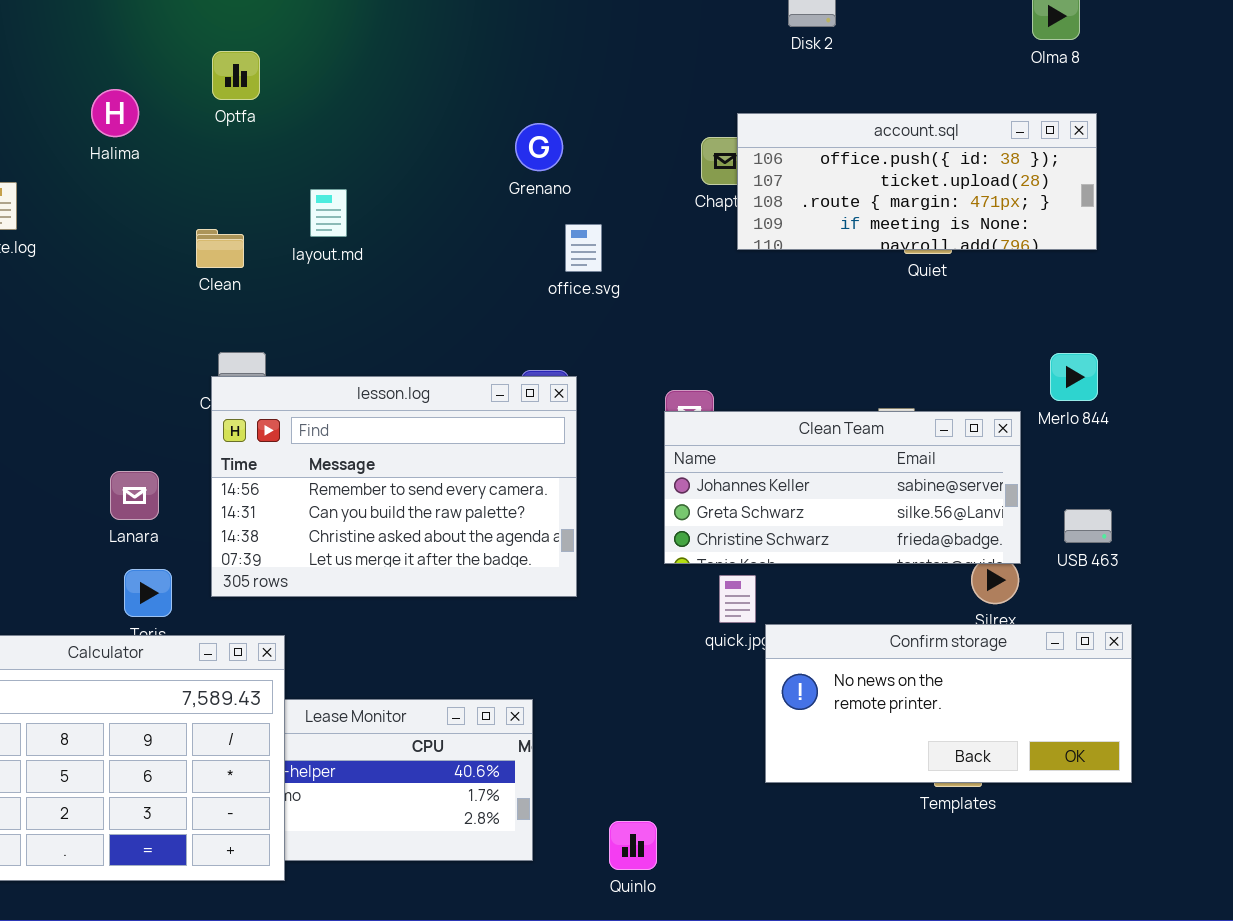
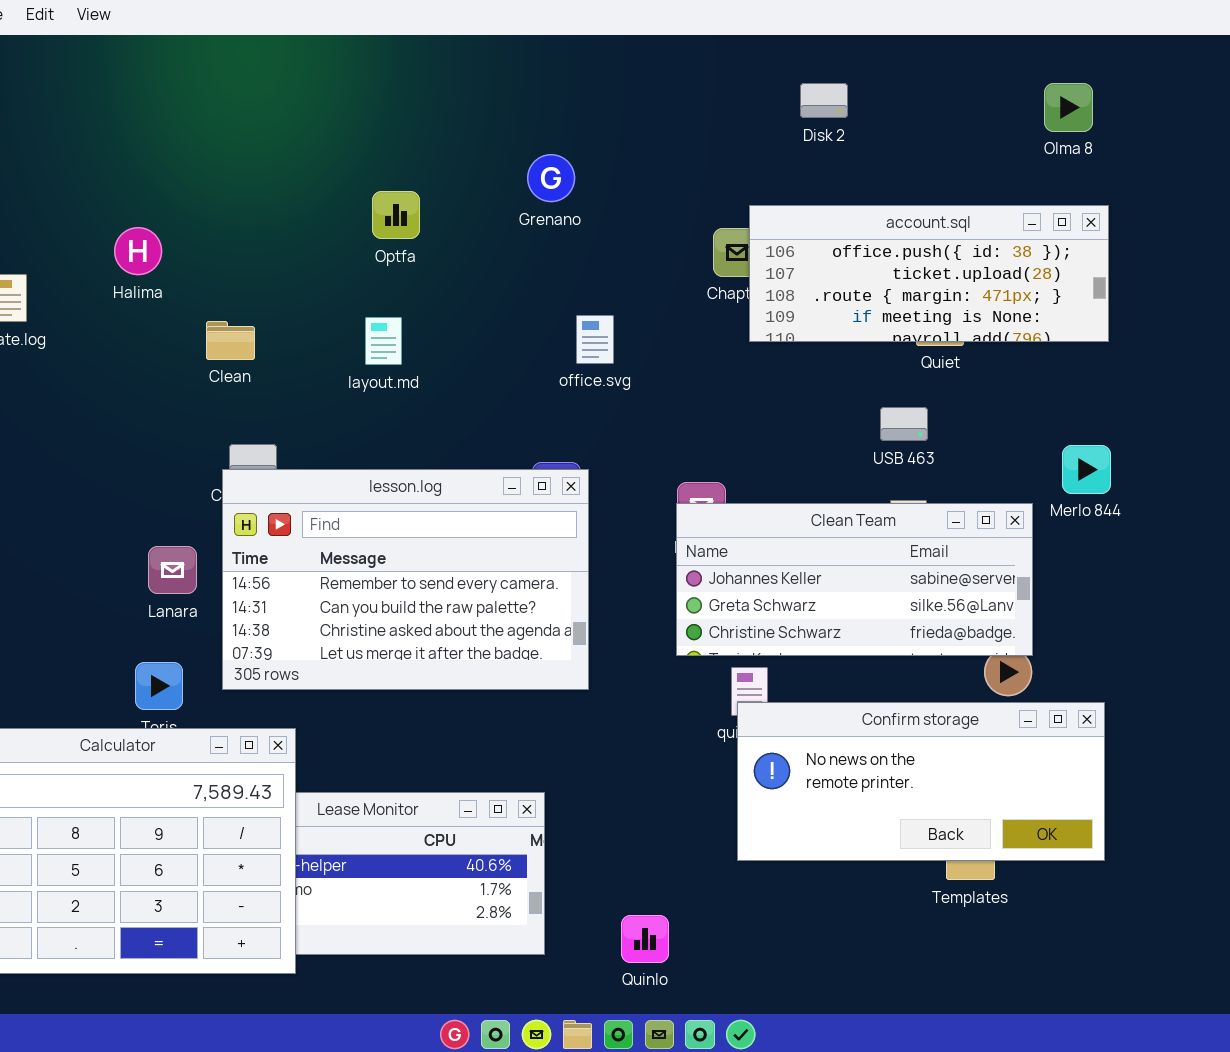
Optfa: [212,51,260,100] -> [372,191,420,239], moved
Halima: [91,89,139,137] -> [114,227,162,275], moved
Grenano: [515,123,563,171] -> [527,154,575,202], moved
layout.md: [310,189,347,237] -> [365,317,402,365], moved
Lanara: [110,471,159,520] -> [148,546,197,594], moved
USB 463: [1064,509,1112,543] -> [880,407,928,441], moved
Confirm storage: [765,624,1132,783] -> [737,702,1105,861], moved

